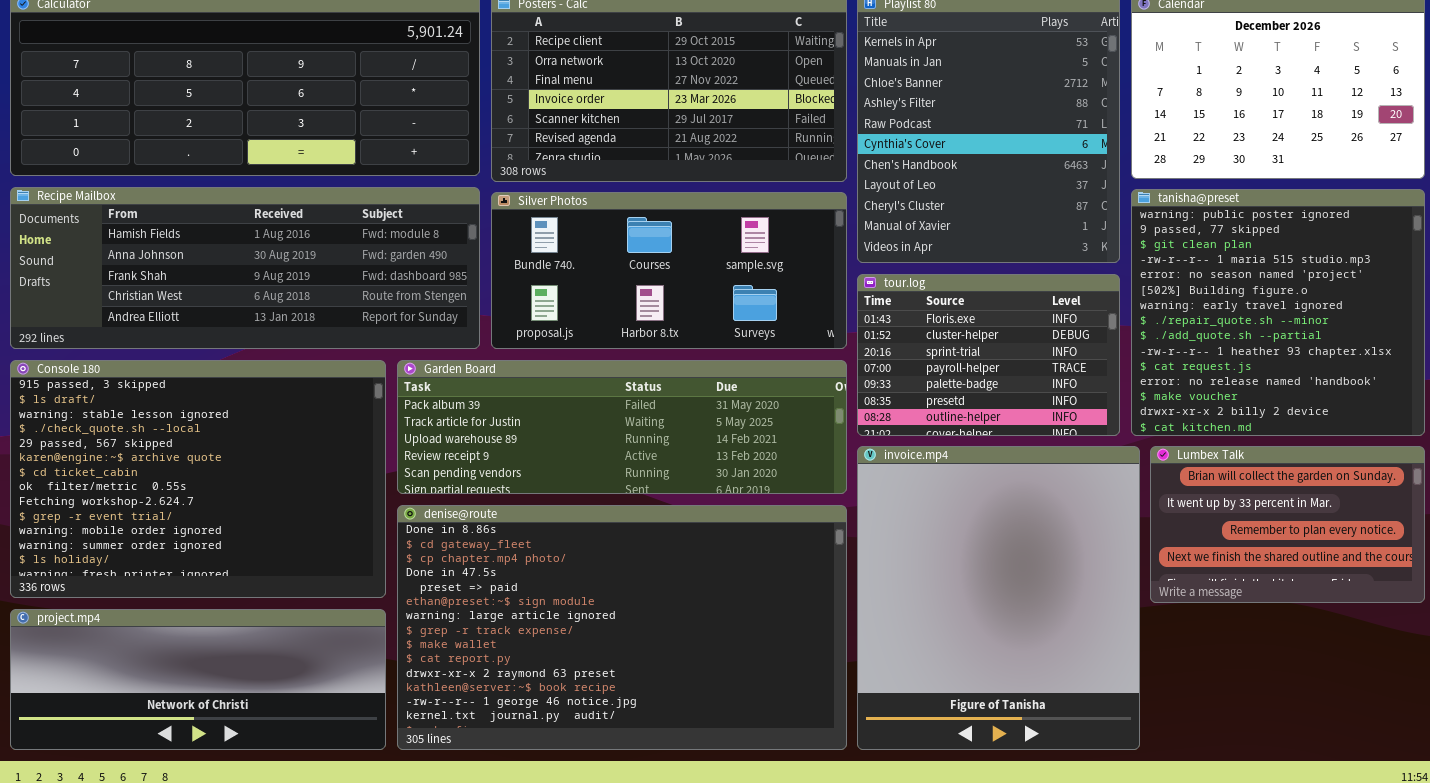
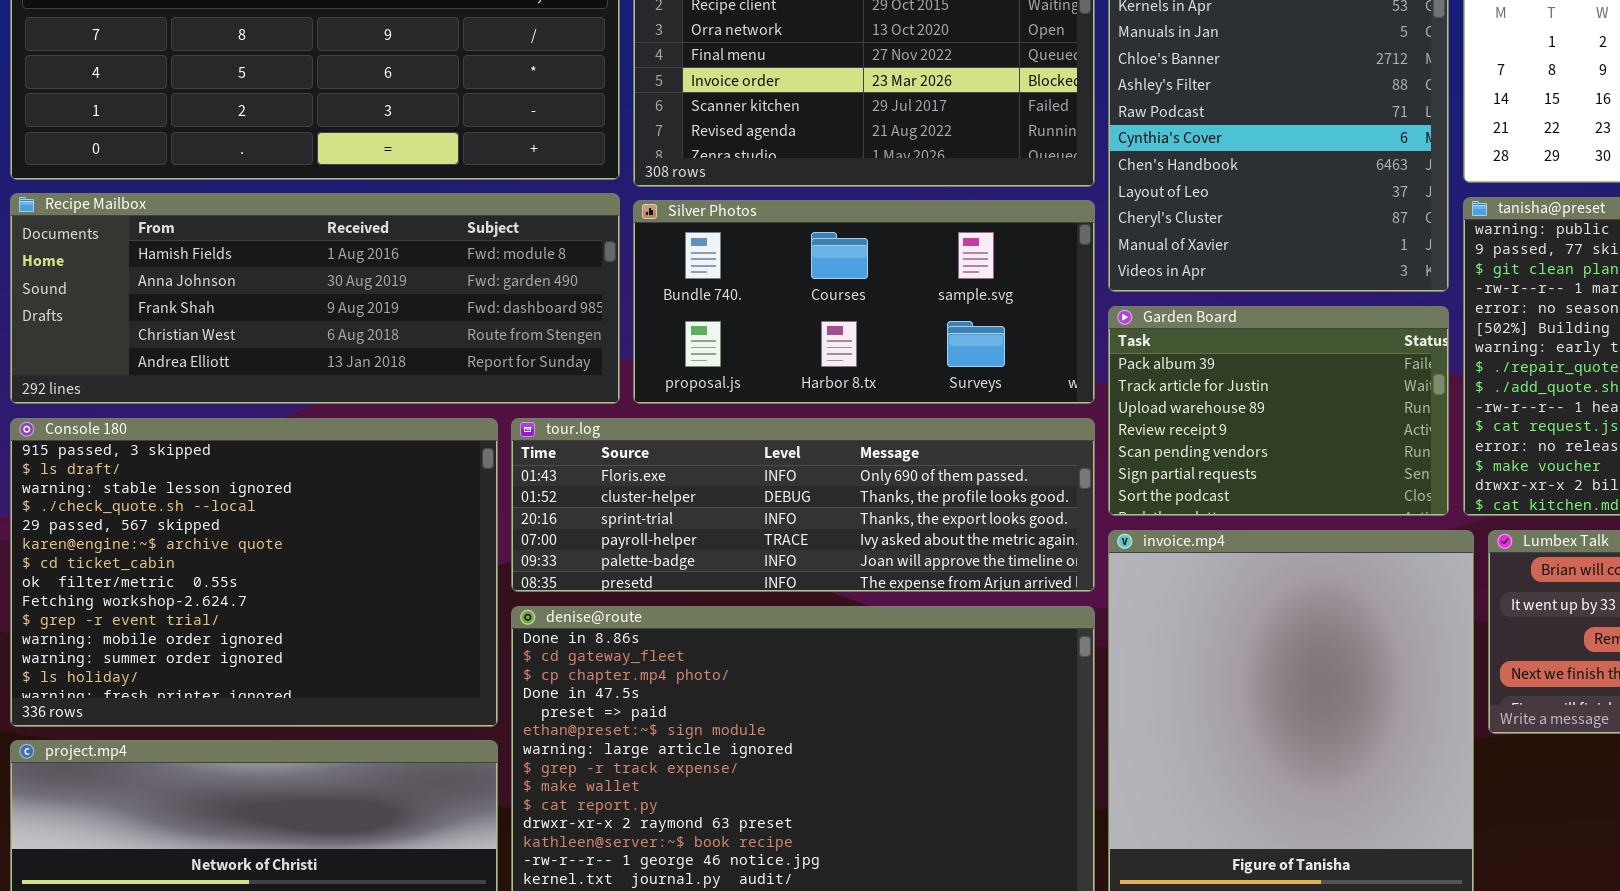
tour.log: [857,274,1120,436] -> [511,418,1095,592], moved, resized
Garden Board: [397,360,847,494] -> [1108,306,1449,516], moved, resized

